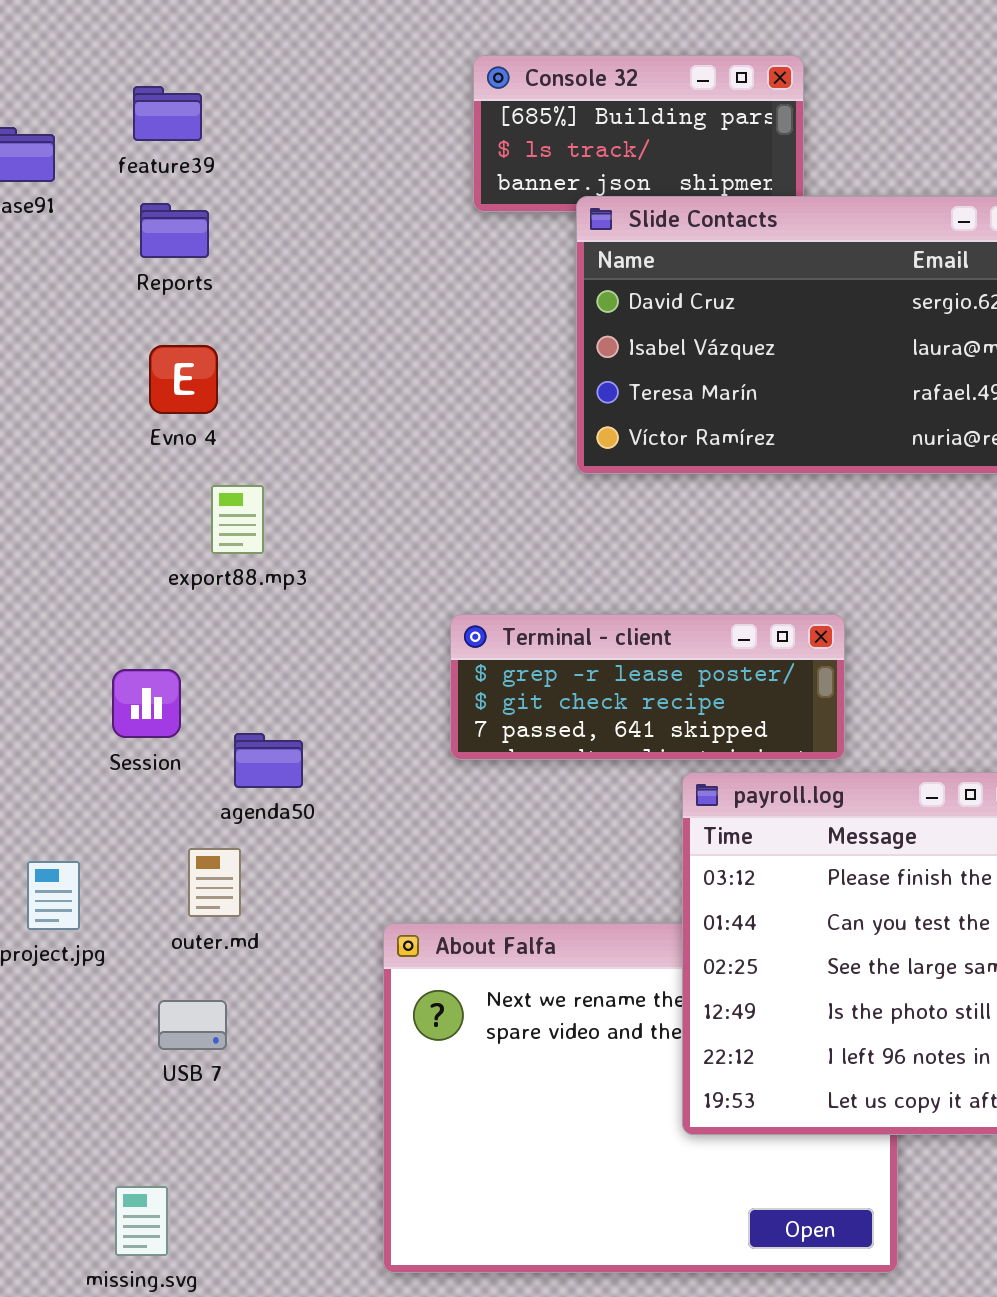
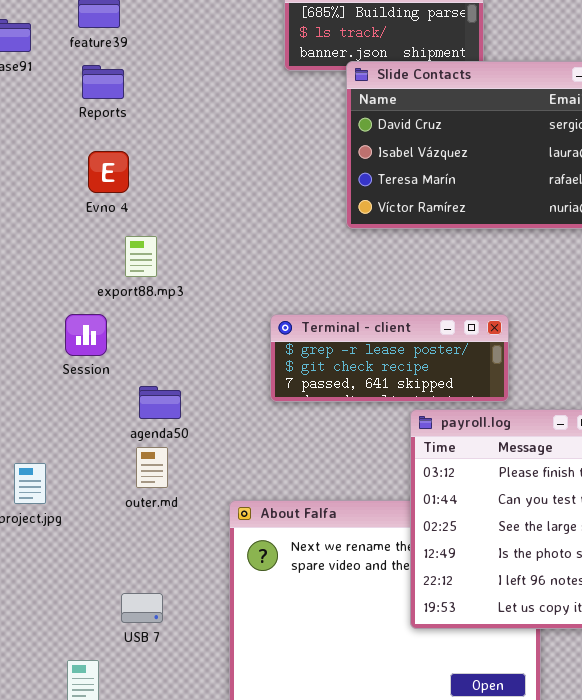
Session: [112,669,181,738] -> [65,314,107,356], moved
outer.md: [188,848,241,917] -> [136,447,168,488], moved
USB 7: [158,1000,227,1050] -> [121,593,163,623], moved

